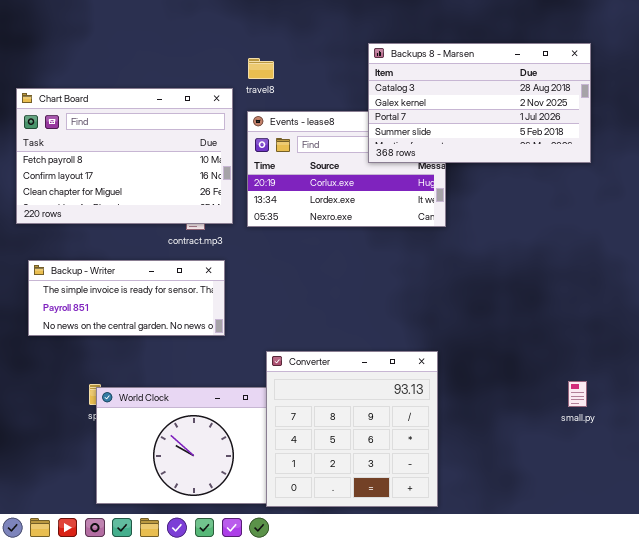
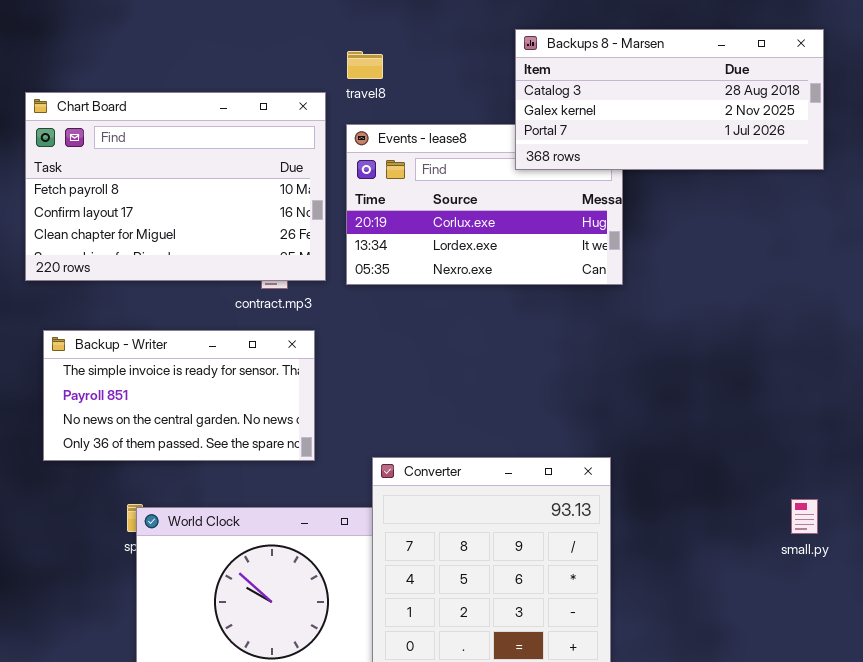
Backups 8 - Marsen: [368,43,591,163] -> [515,29,824,170], resized
Backup - Writer: [28,260,225,336] -> [43,330,315,461], resized

